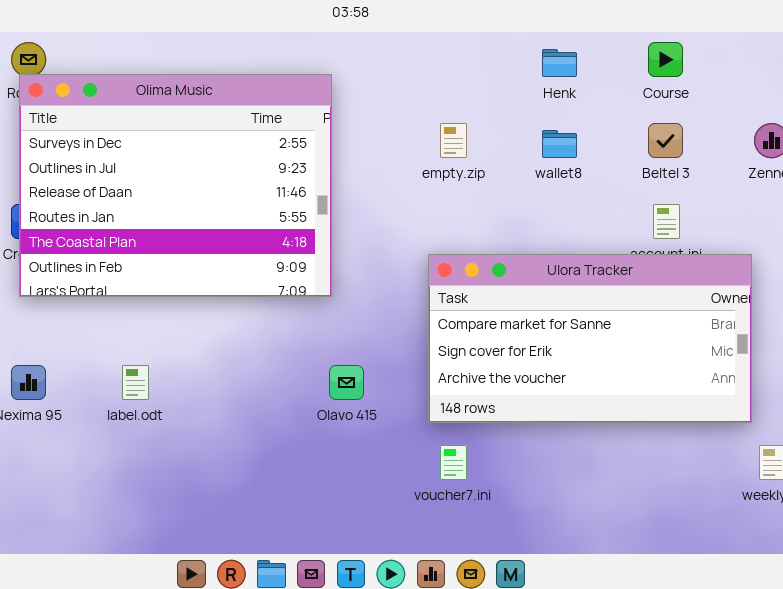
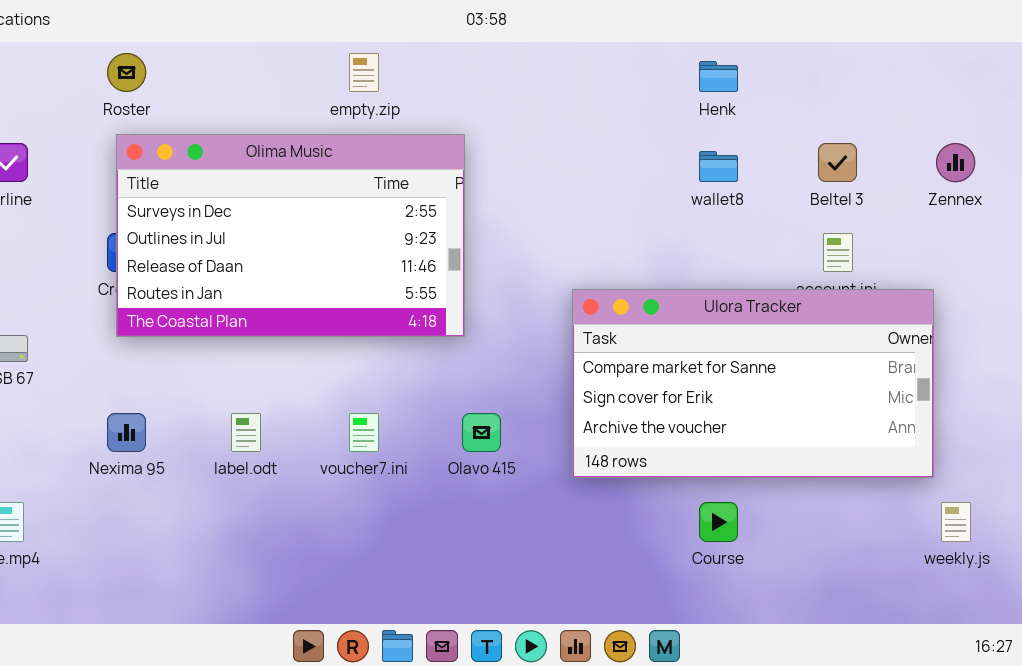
Course: [648,42,683,77] -> [699,502,738,542], moved
Olima Music: [19,74,332,297] -> [116,134,465,337], resized
empty.zip: [440,123,467,158] -> [349,53,379,92], moved
voucher7.ini: [440,445,467,480] -> [349,413,379,452], moved

